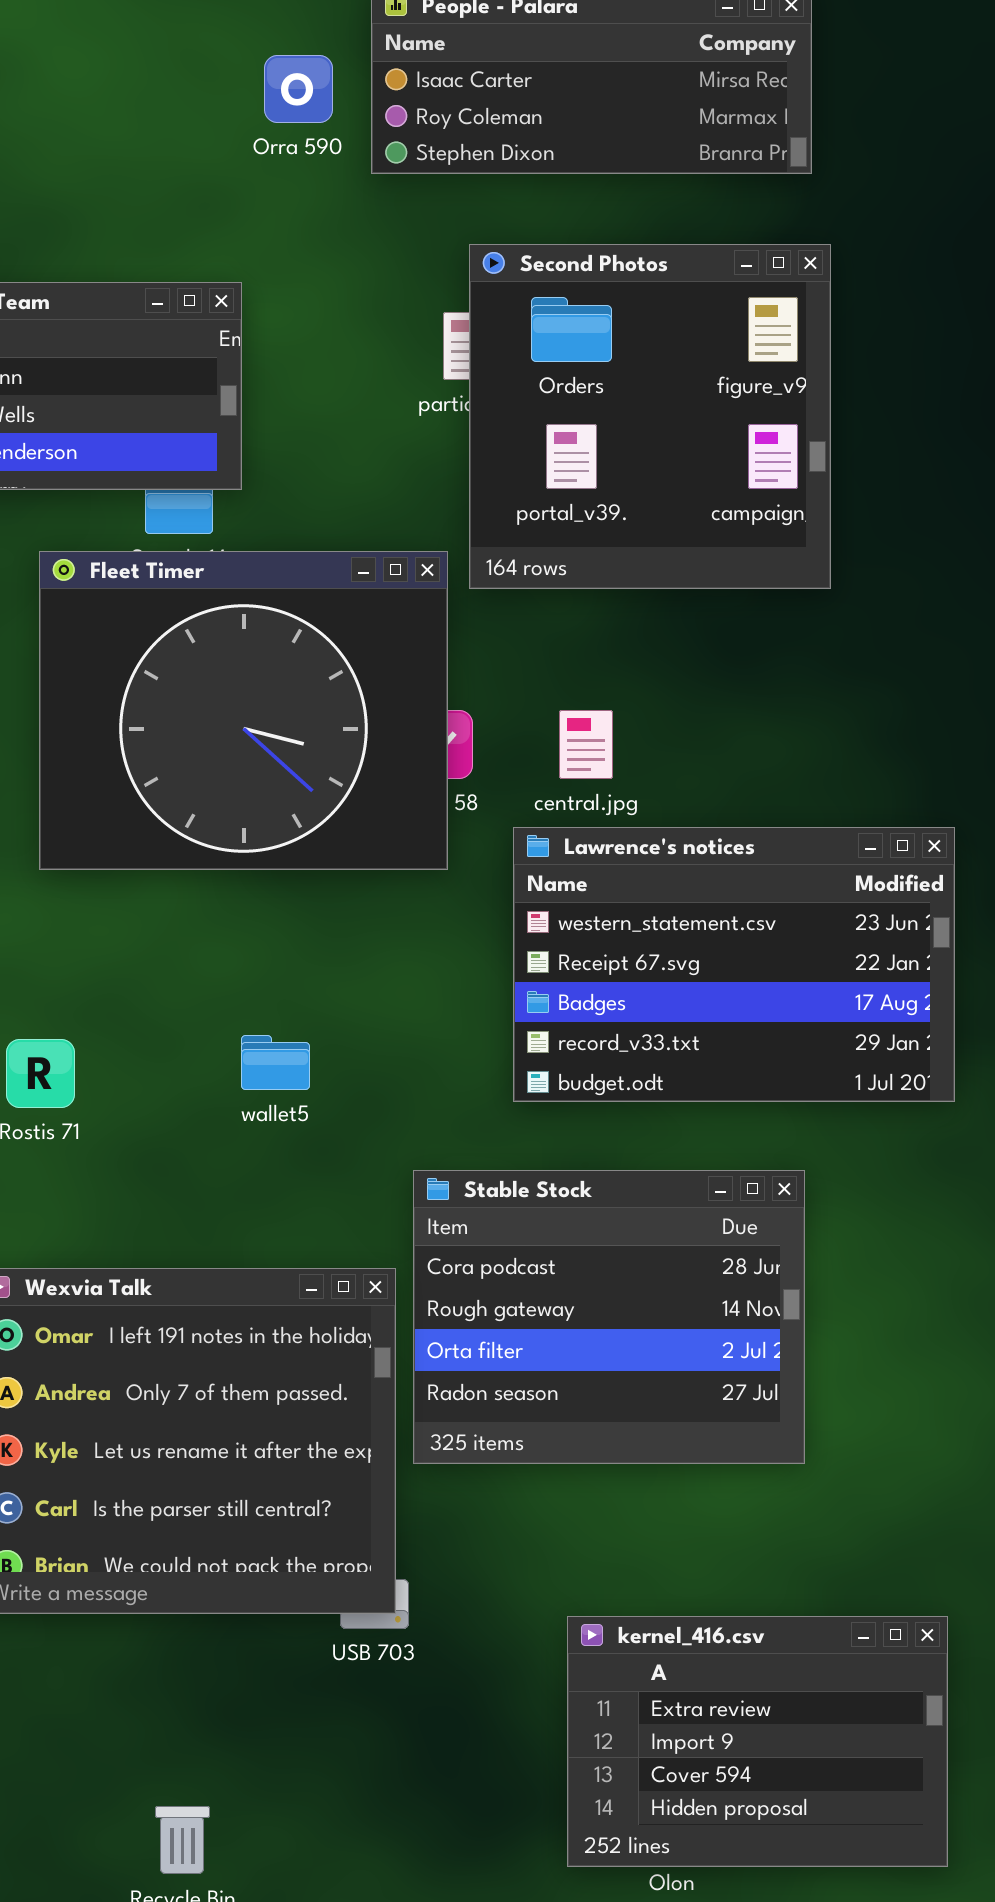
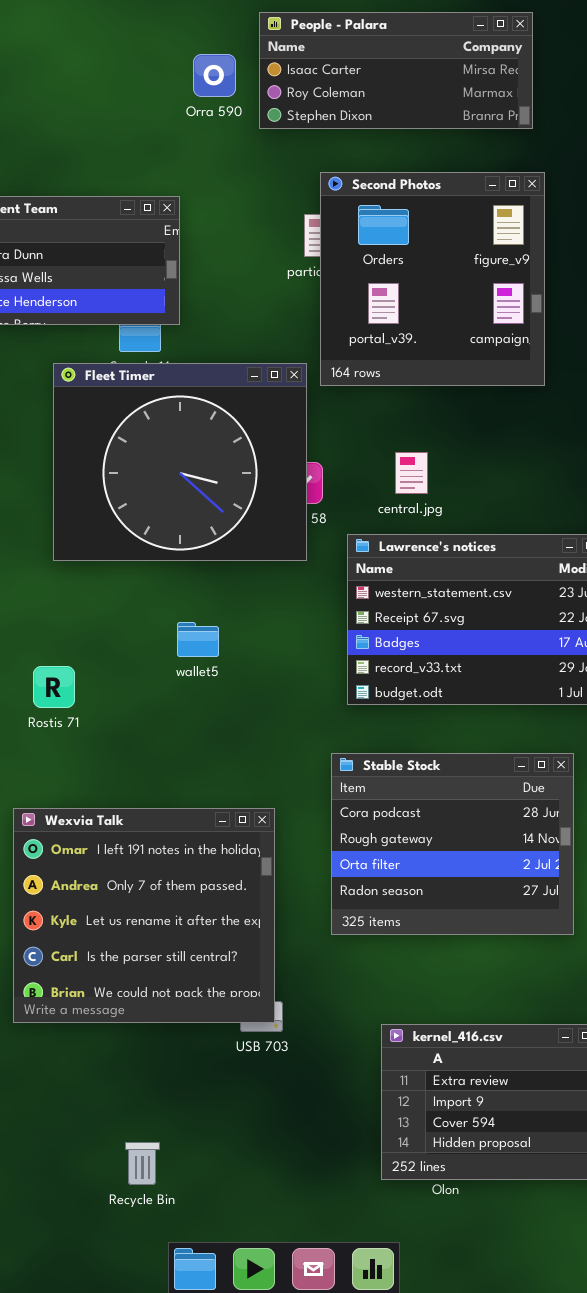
central.jpg: [559,710,613,779] -> [395,452,428,494], moved
wallet5: [241,1035,310,1090] -> [177,622,219,657], moved
Stable Stock: [413,1170,805,1464] -> [331,753,574,935], moved

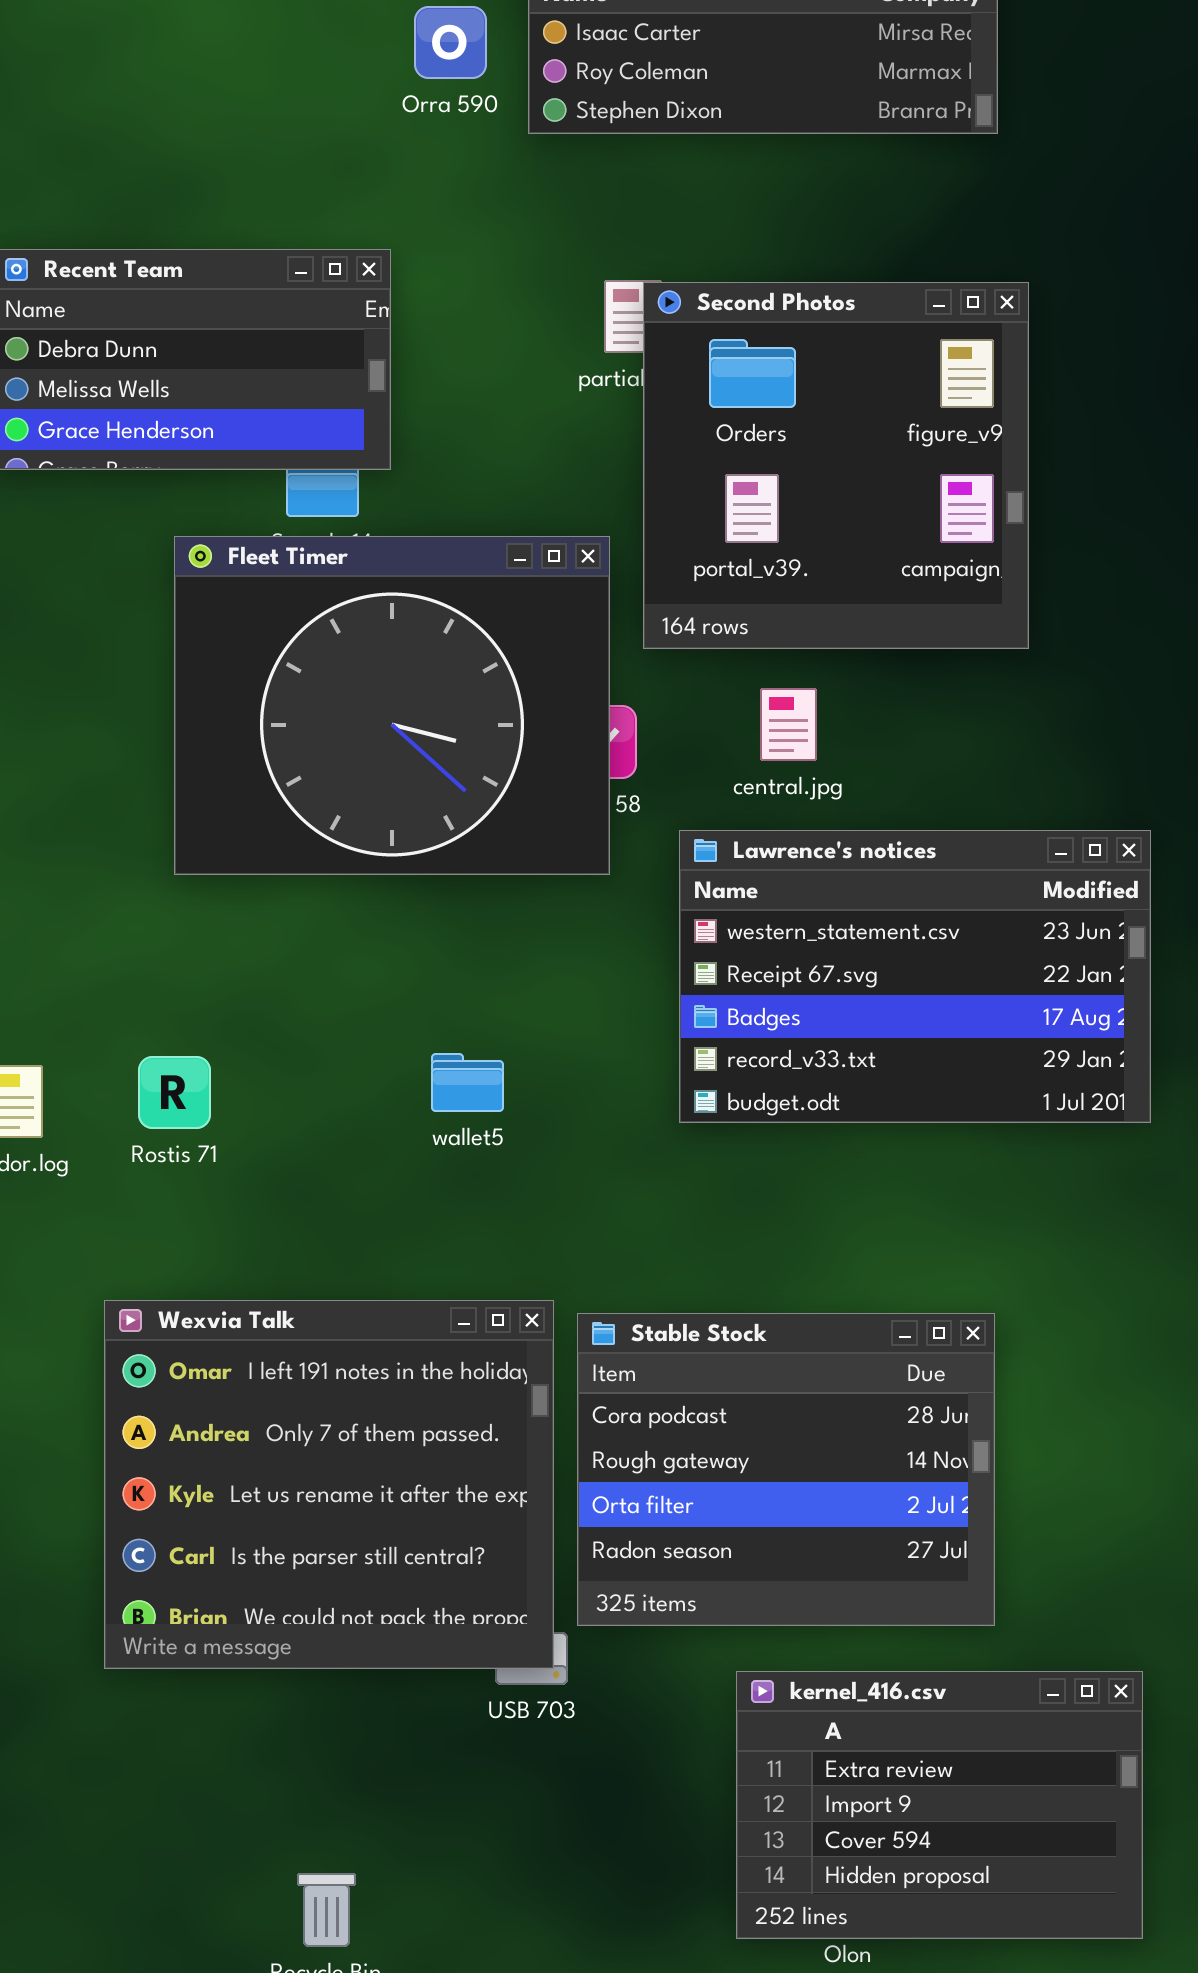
Second Photos: [320,172,545,386] -> [643,282,1029,649], moved
wallet5: [177,622,219,657] -> [431,1053,504,1112], moved
Stable Stock: [331,753,574,935] -> [577,1313,995,1626], moved

